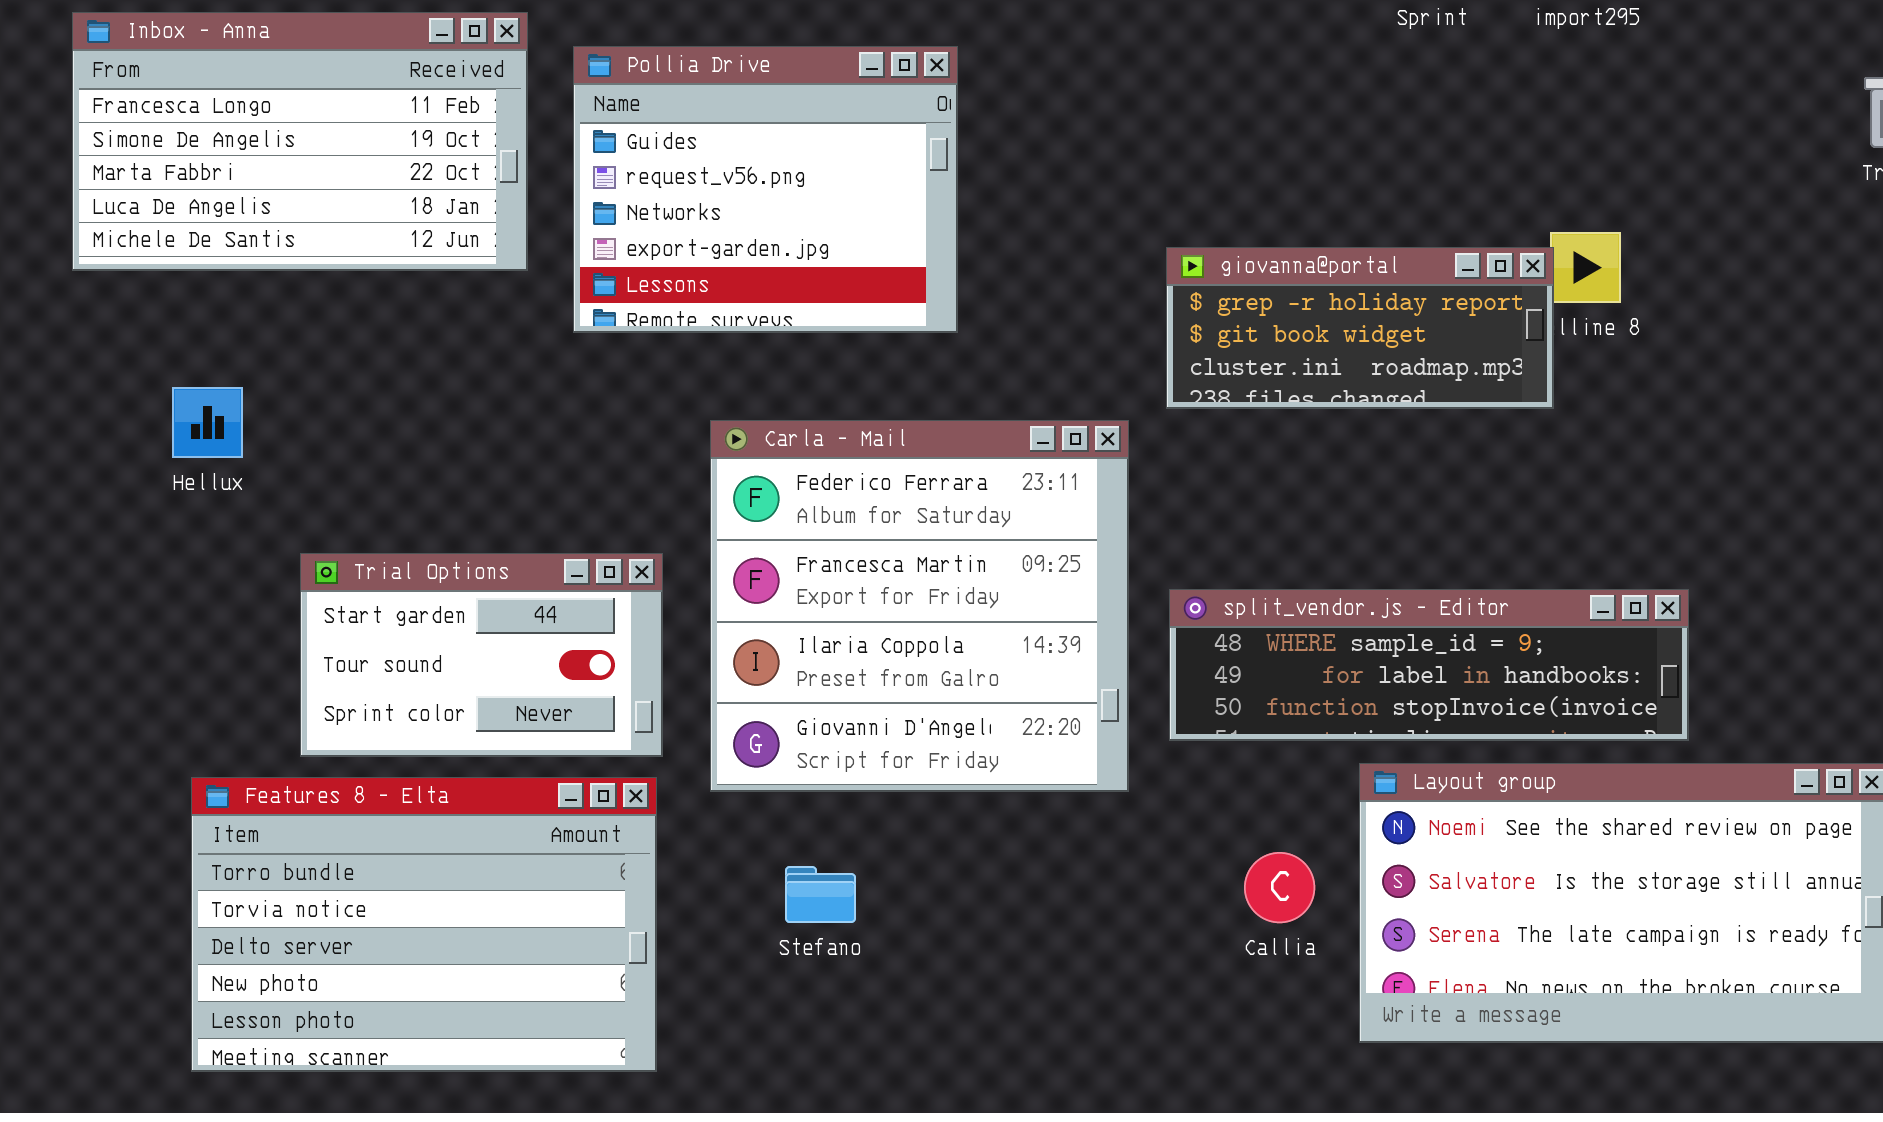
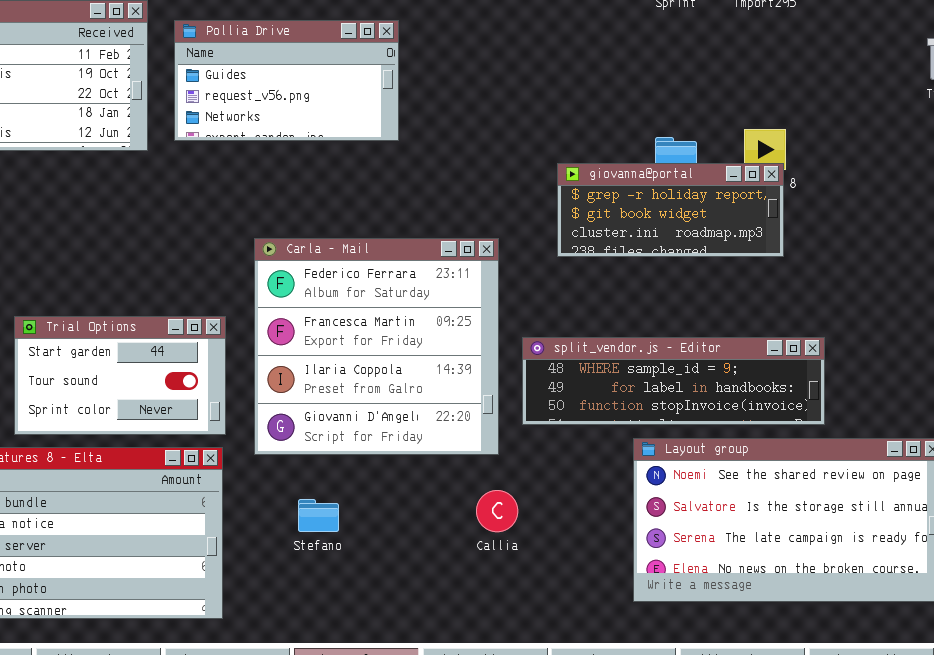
Pollia Drive: [573,46,958,333] -> [174,20,399,141], resized
giovanna@portal: [1166,247,1554,409] -> [557,163,784,257], moved
Callia: [1244,852,1315,923] -> [476,490,518,532], moved

